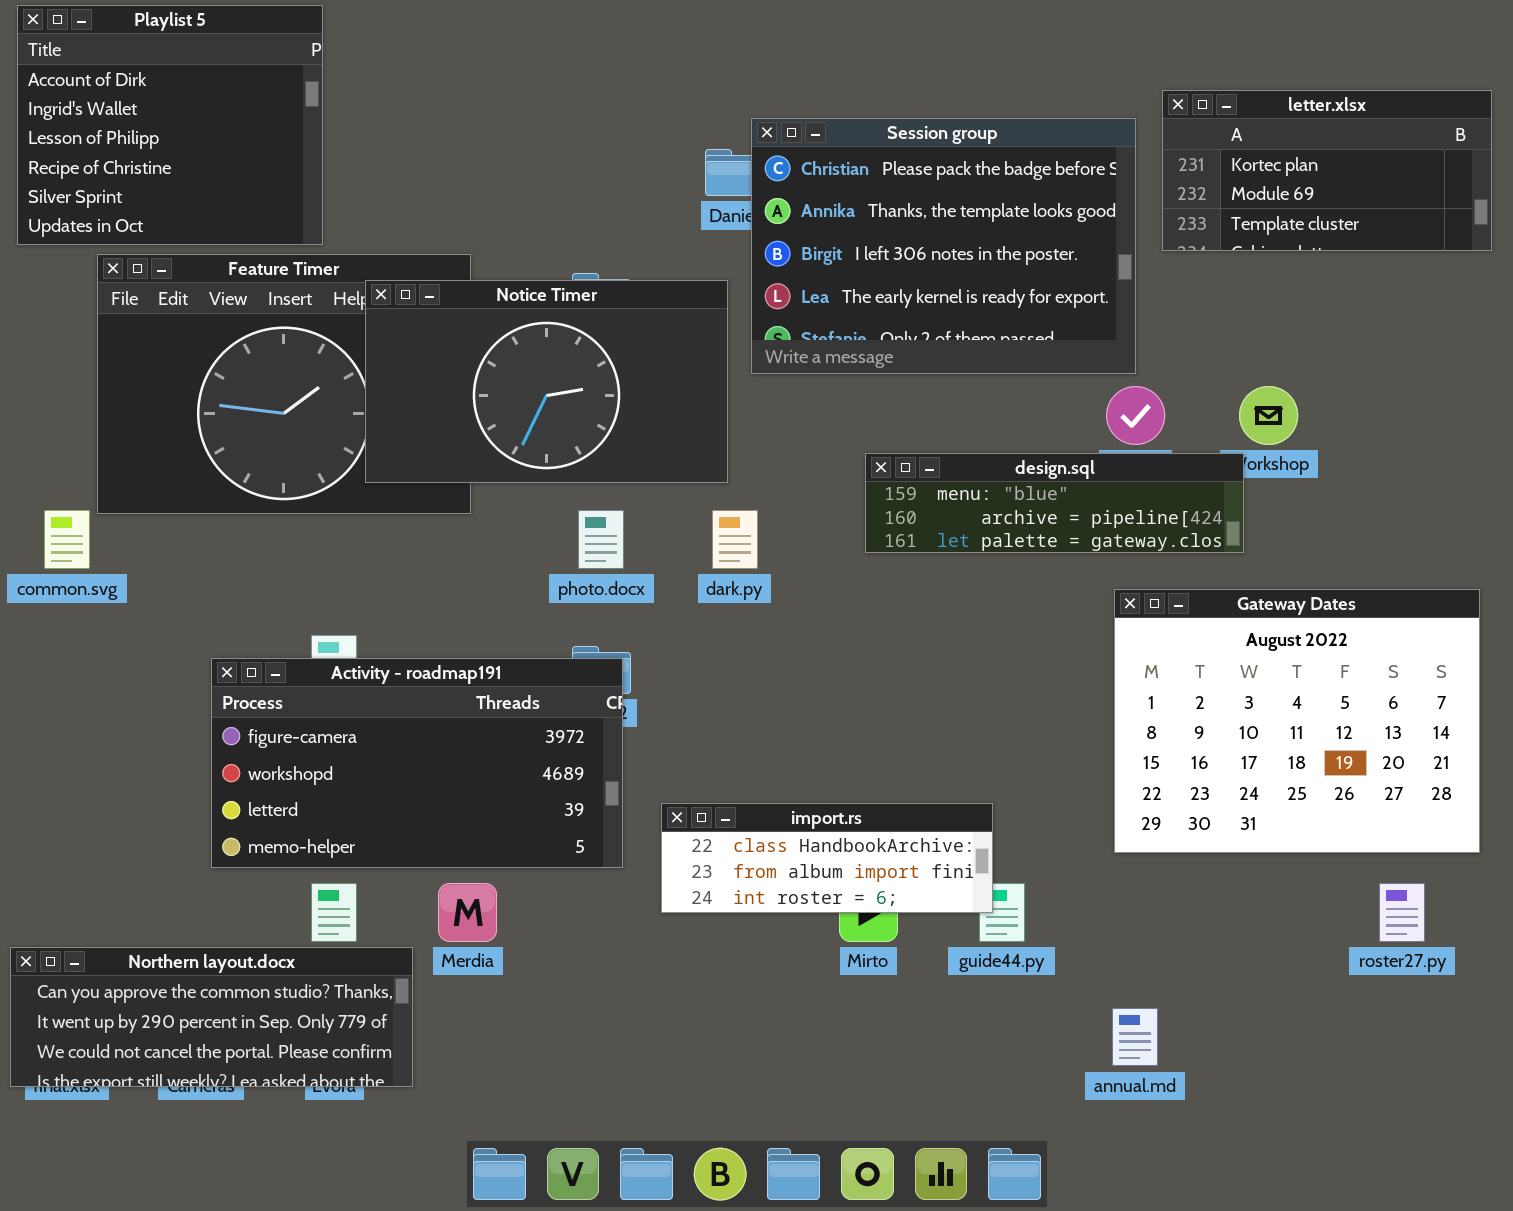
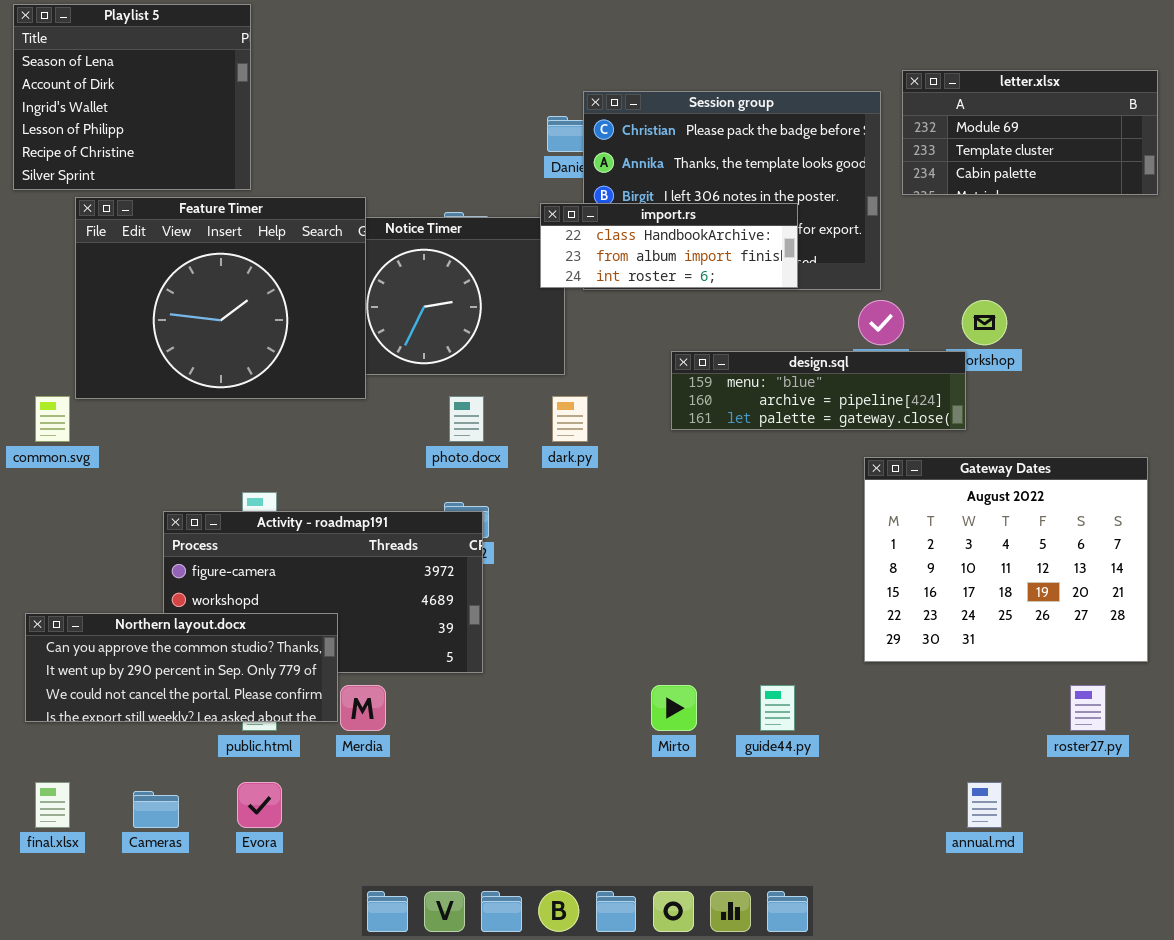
Playlist 5: [17,5,323,245] -> [13,4,251,190], scrolled up 1 row
letter.xlsx: [1162,90,1492,251] -> [902,70,1158,195], scrolled down 1 row
Feature Timer: [97,254,471,514] -> [75,197,366,399], raised
import.rs: [661,803,993,913] -> [540,203,798,288], moved
Northern layout.docx: [10,947,413,1087] -> [25,613,338,722], moved
annual.md: [1112,1008,1158,1066] -> [967,782,1002,828], moved

